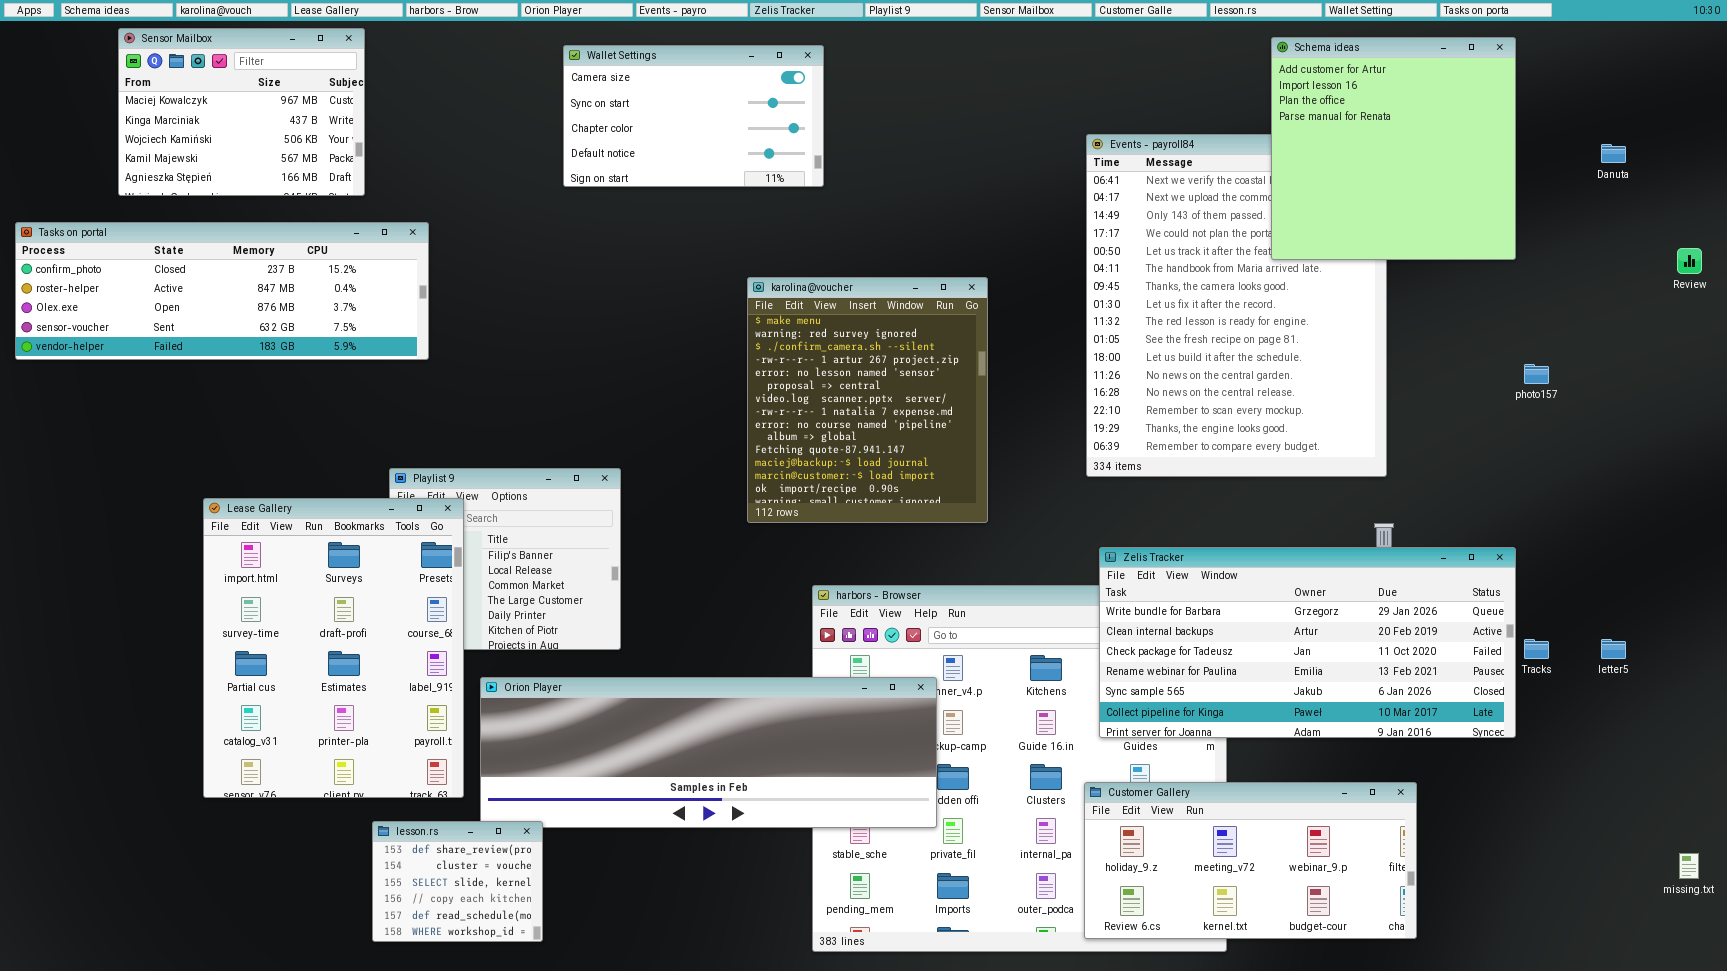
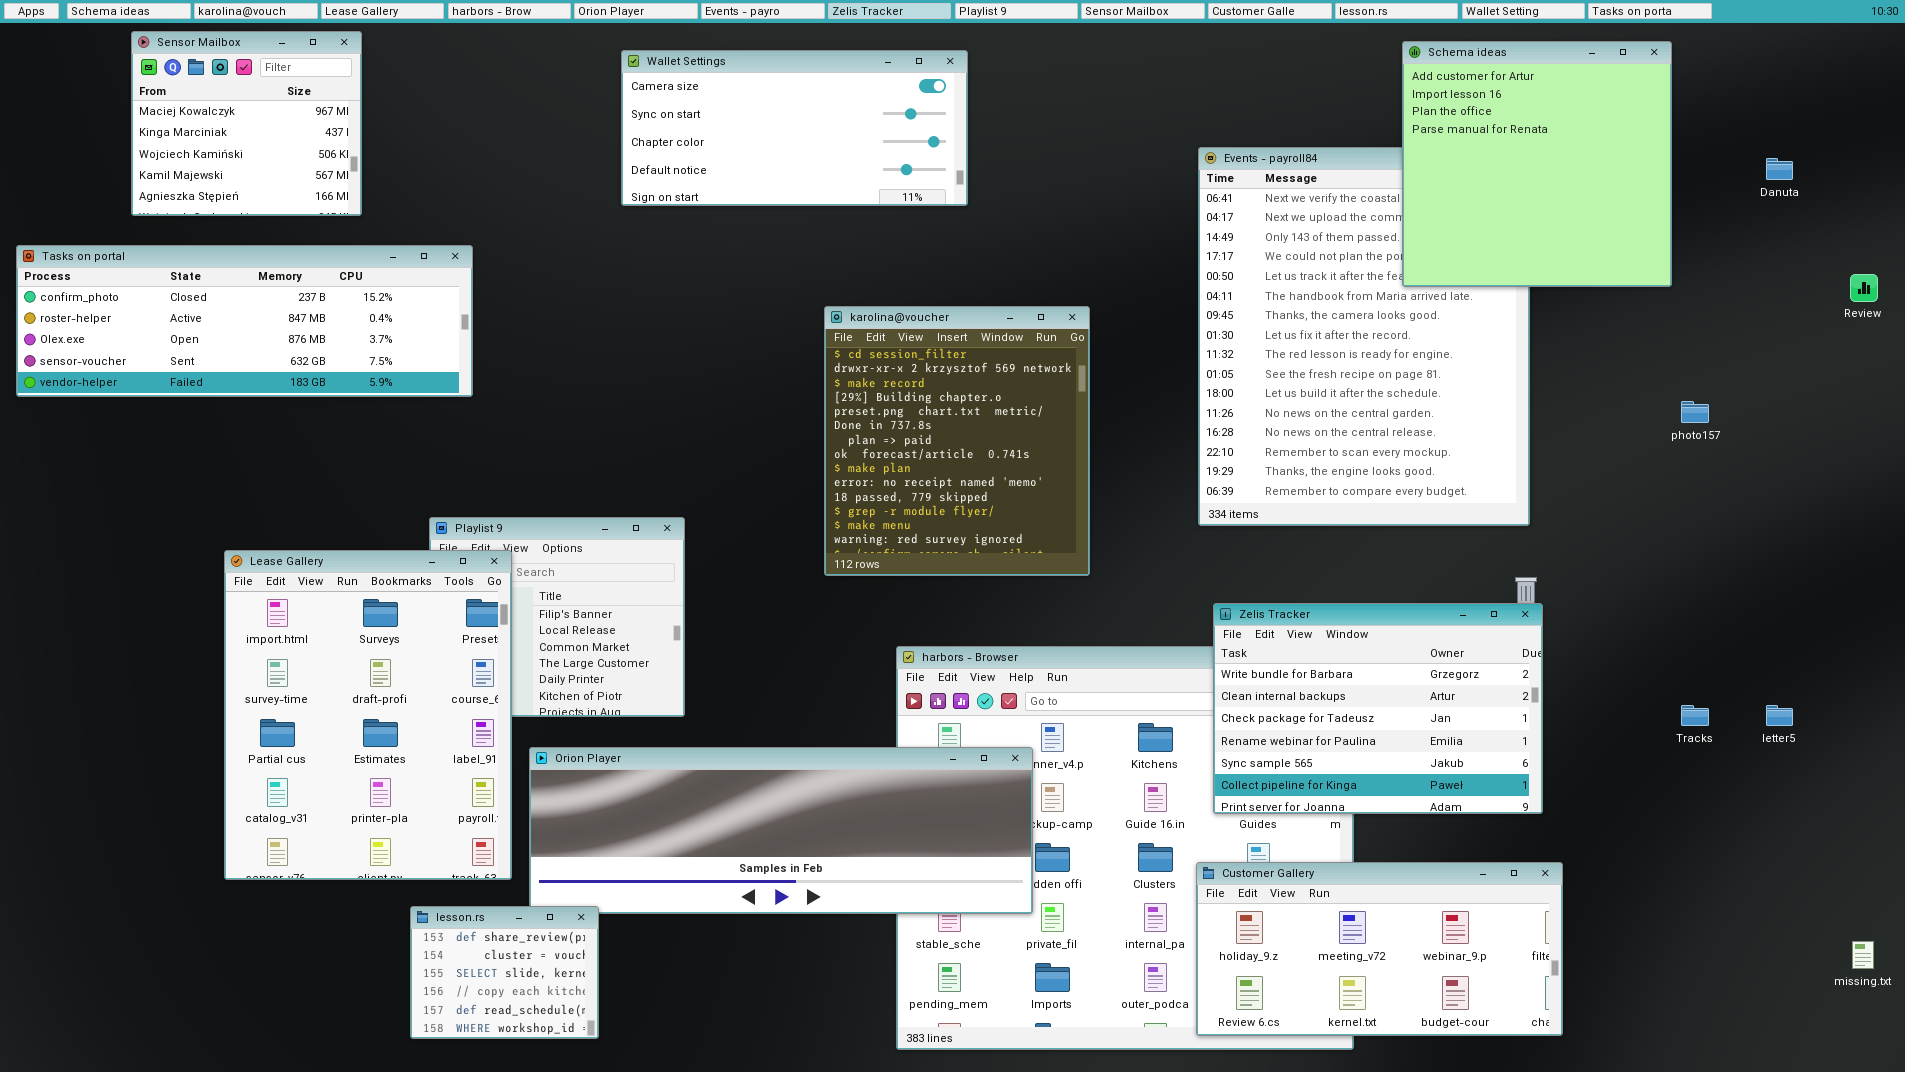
Sensor Mailbox: [118,28,365,196] -> [131,31,362,216], resized
Wallet Settings: [563,45,824,187] -> [621,50,968,206], resized
karolina@voucher: [747,277,988,523] -> [824,306,1090,576], scrolled up 12 rows
Zelis Tracker: [1099,547,1516,738] -> [1213,603,1543,814], resized

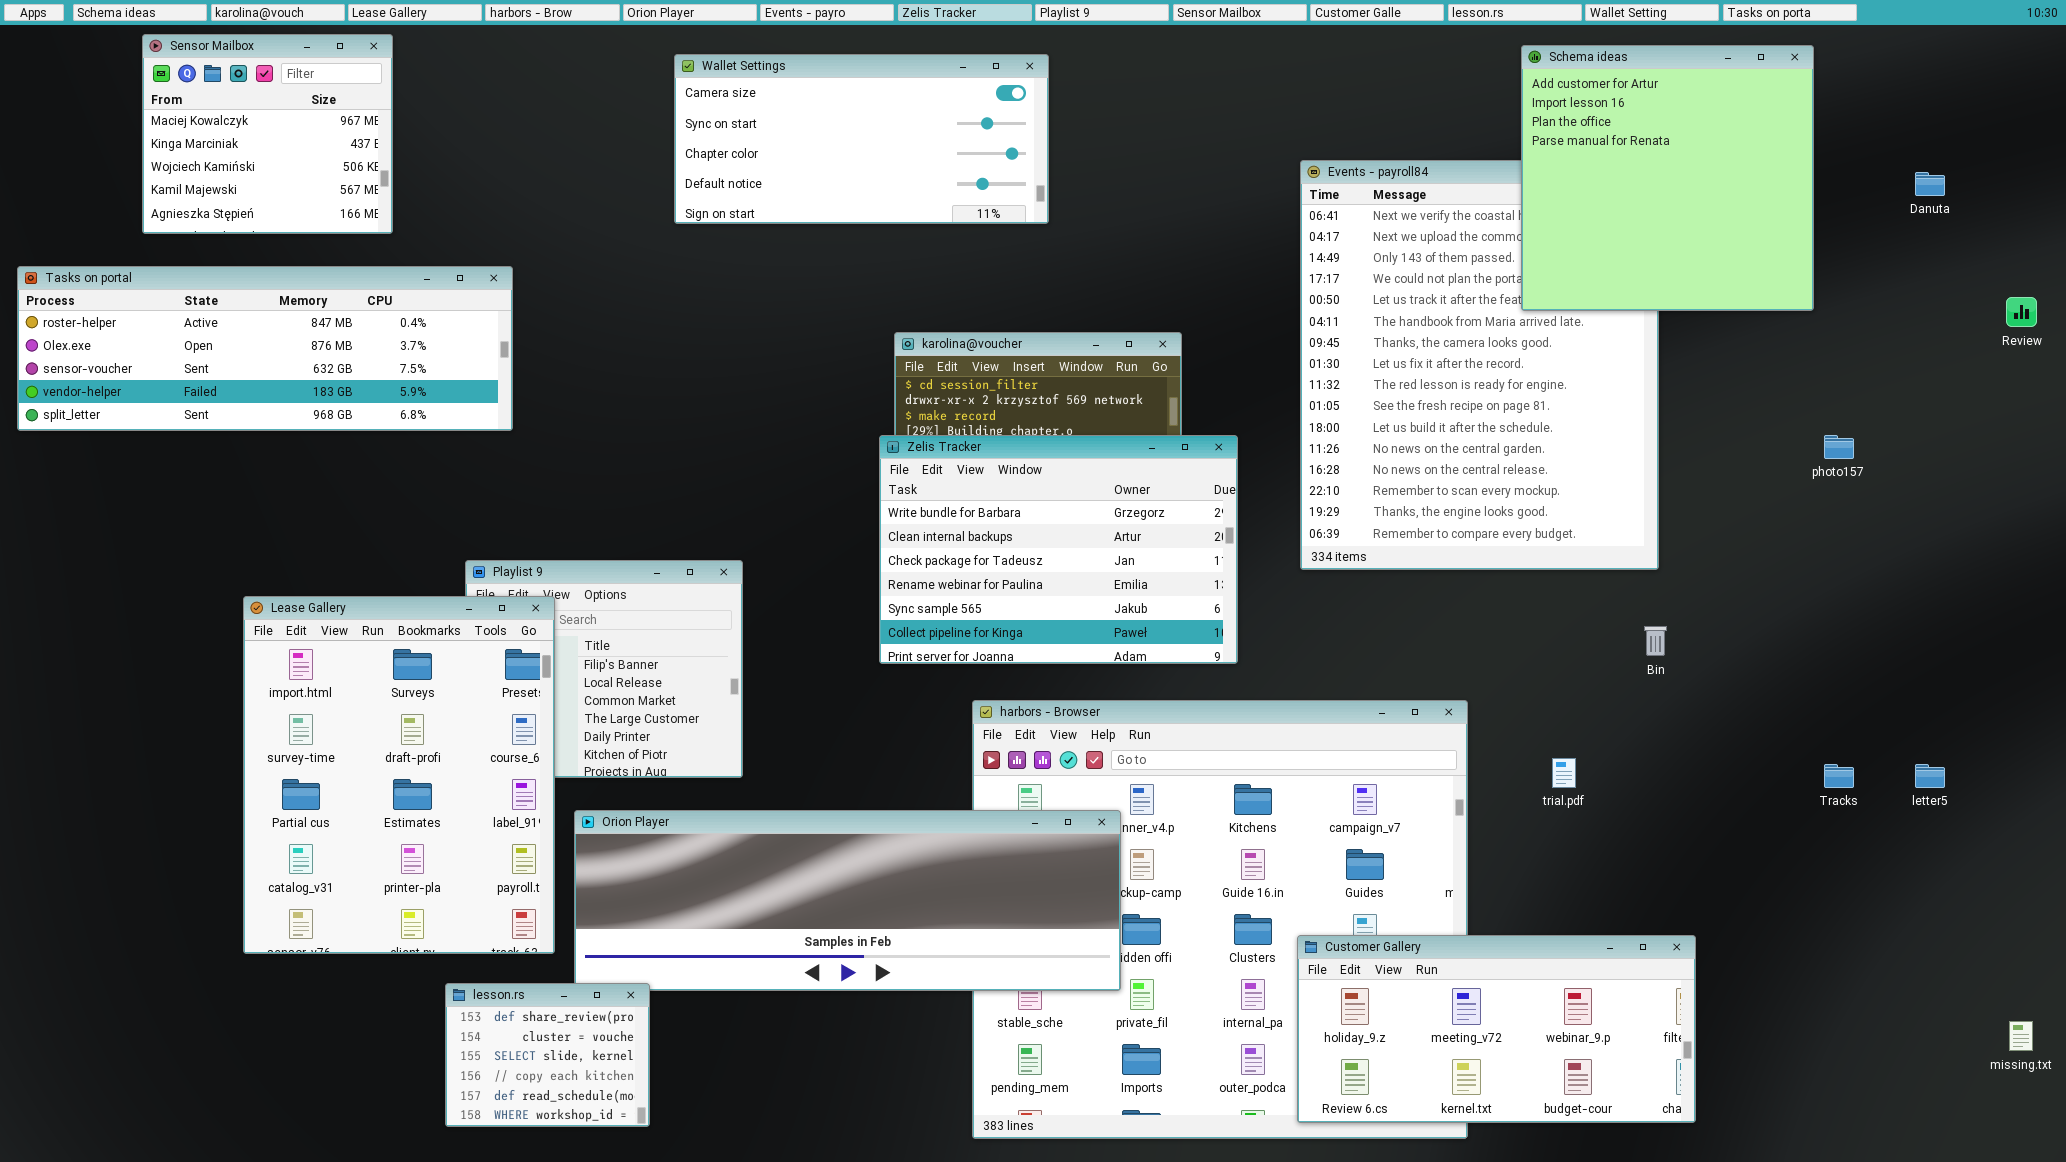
Tasks on portal: [16,245,473,397] -> [17,266,513,431], scrolled down 1 row
Zelis Tracker: [1213,603,1543,814] -> [879,435,1238,664], moved

